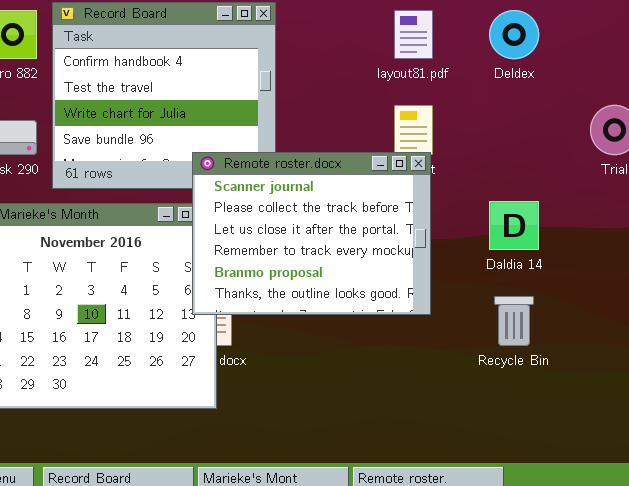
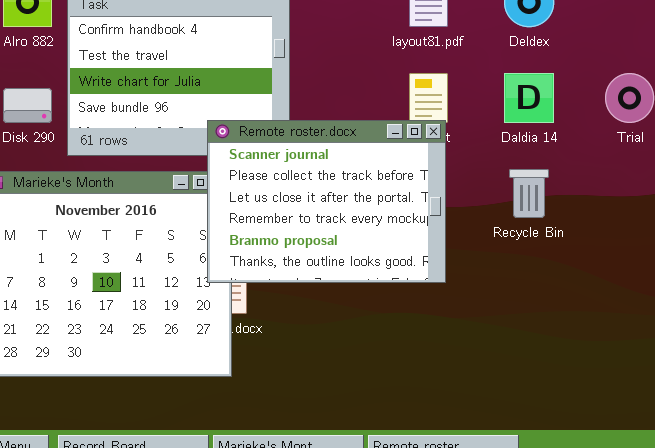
Daldia 14: [489,201,539,250] -> [504,73,554,123], moved
Recycle Bin: [494,296,534,346] -> [509,169,549,218], moved

